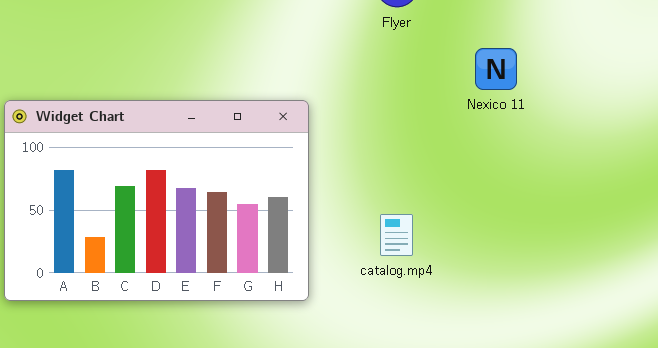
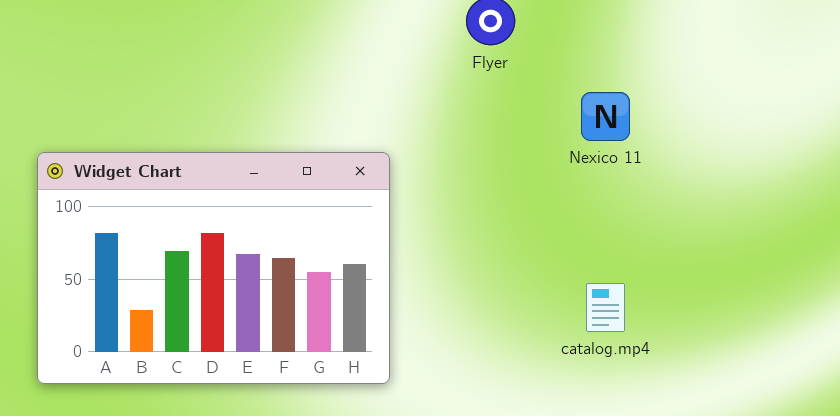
catalog.mp4: [380,214,413,256] -> [586,283,625,332], moved

